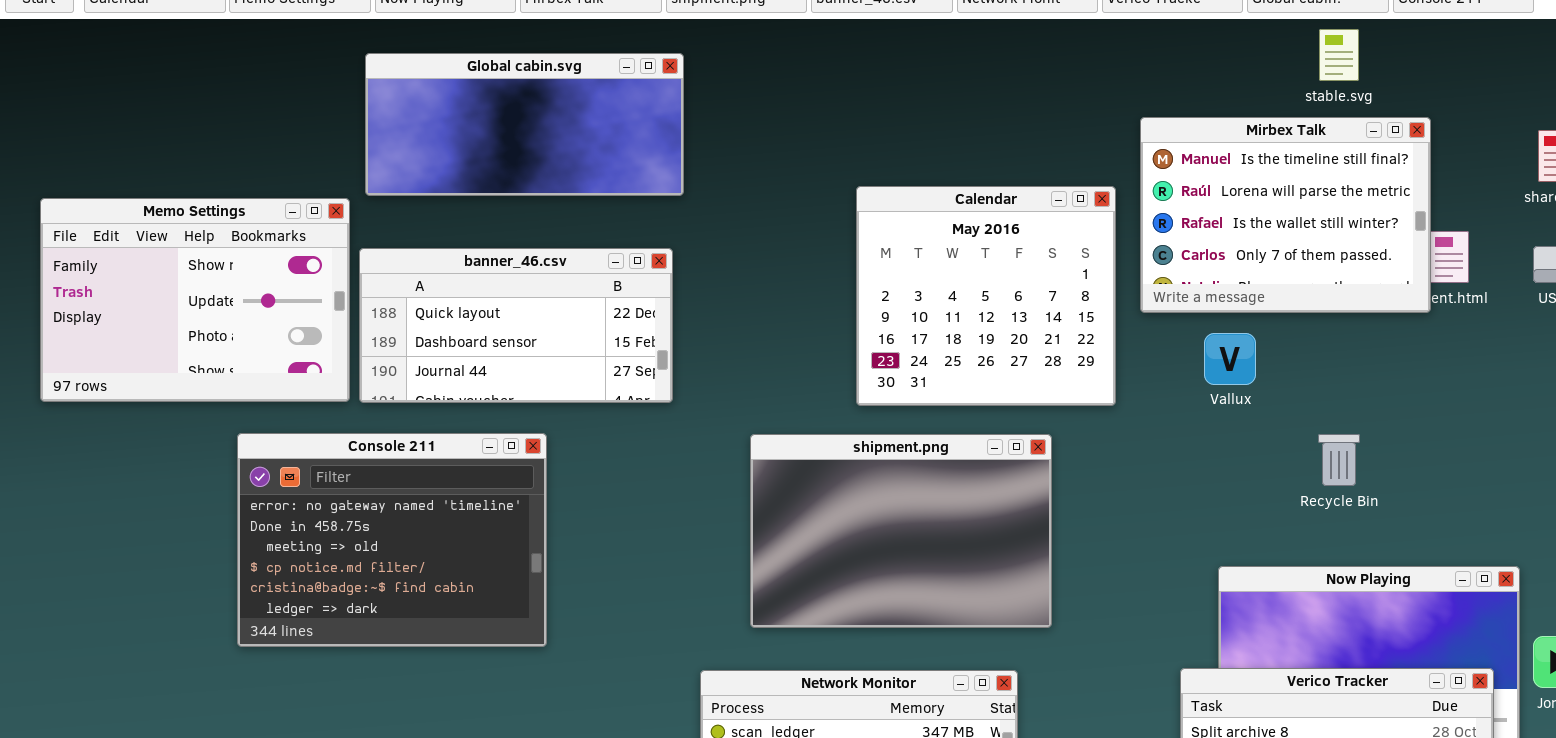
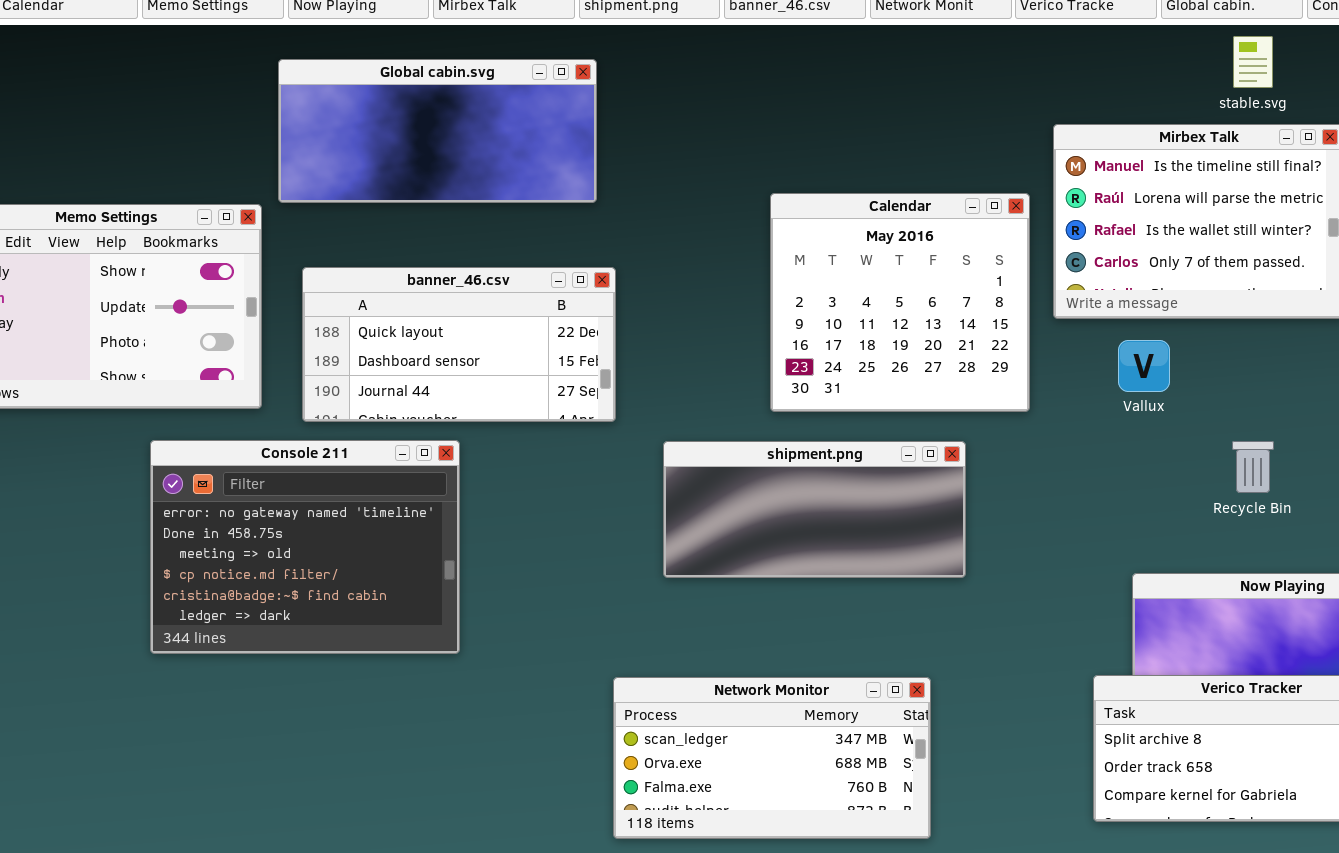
banner_46.csv: [359,248,673,403] -> [302,267,616,422], moved
shipment.png: [750,434,1052,628] -> [663,441,966,578], resized

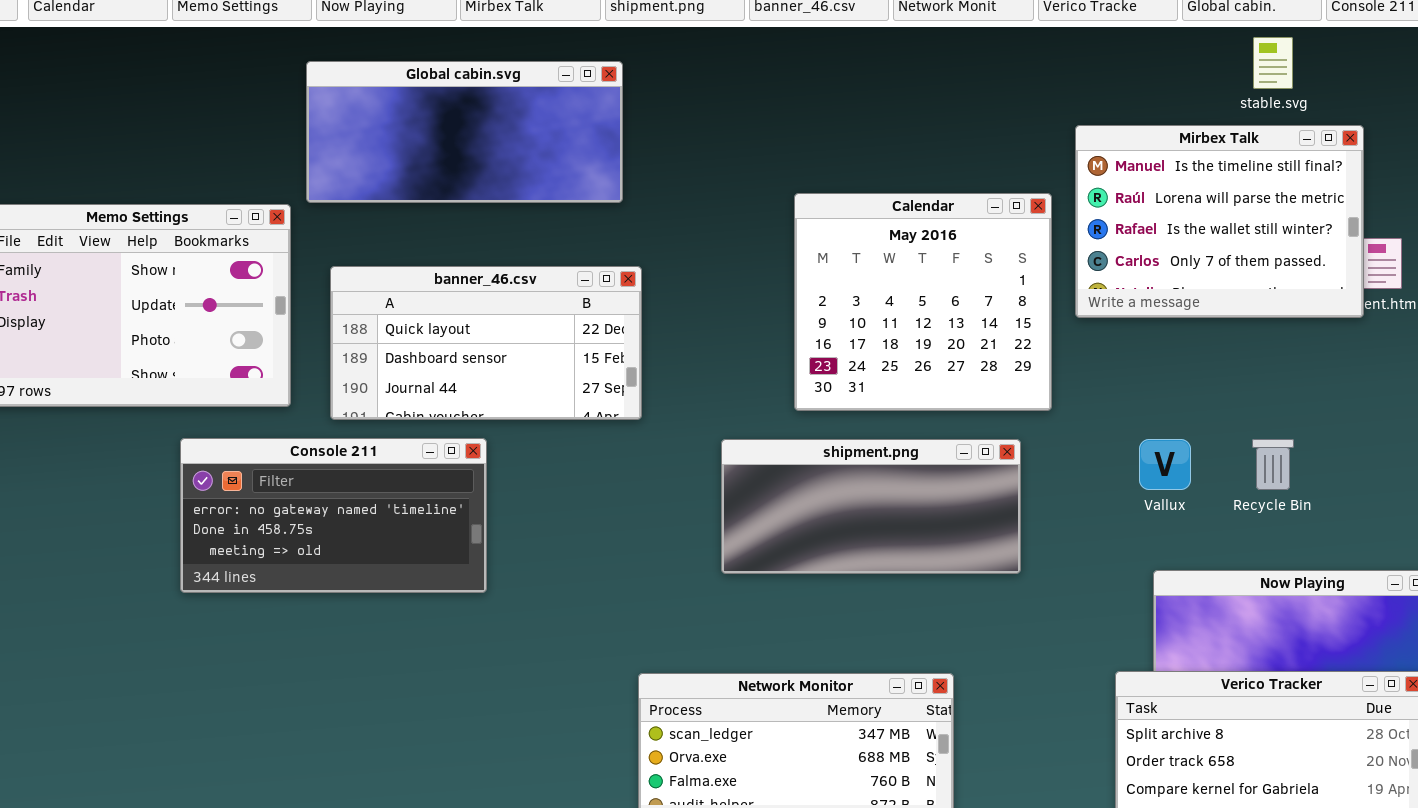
Vallux: [1118,340,1170,392] -> [1139,439,1191,490], moved
Console 211: [150,440,460,654] -> [180,438,487,593], resized
shipment.png: [663,441,966,578] -> [721,439,1021,574], moved

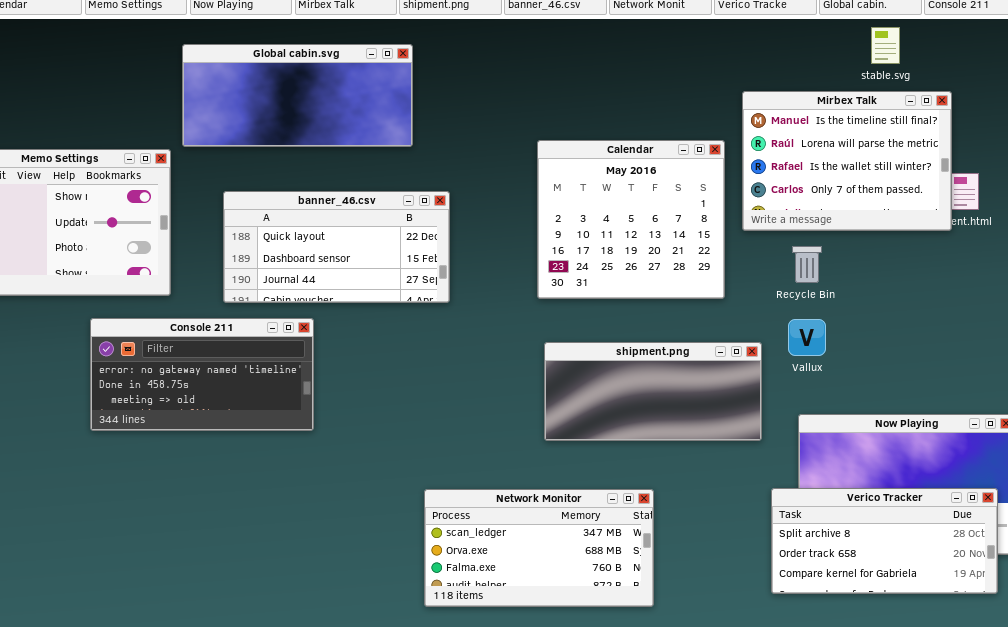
banner_46.csv: [330,266,642,420] -> [223,191,450,303], moved
shipment.png: [721,439,1021,574] -> [544,342,762,441], moved
Recycle Bin: [1252,439,1294,490] -> [792,246,822,283], moved

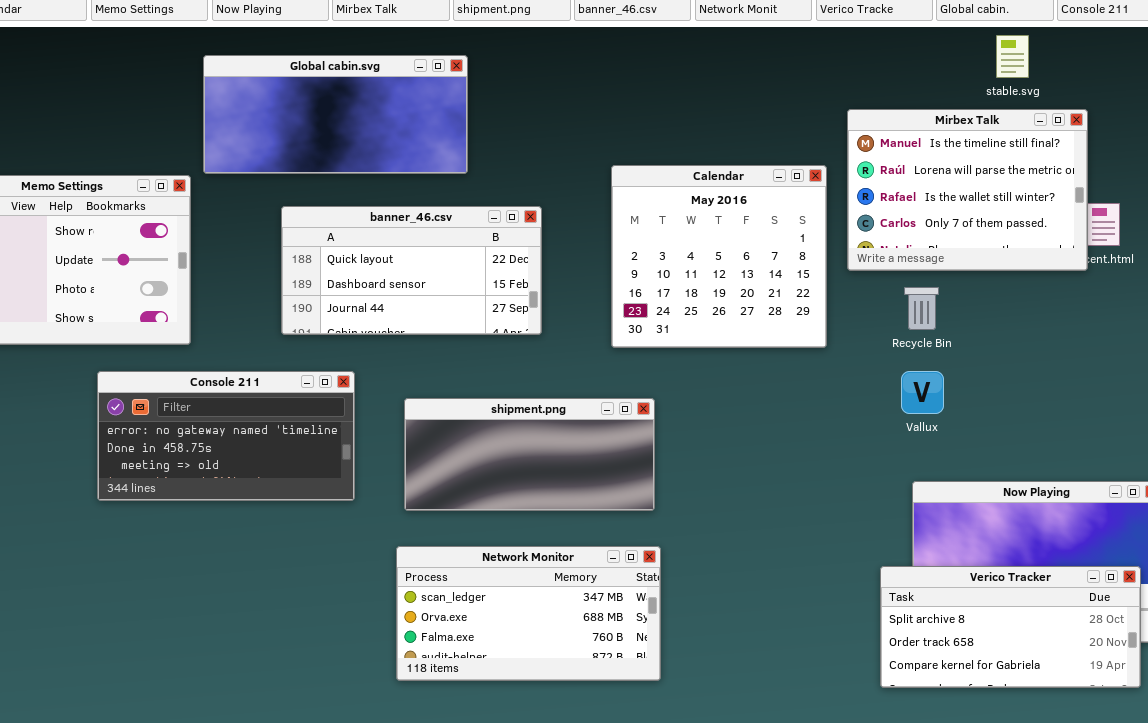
banner_46.csv: [223,191,450,303] -> [281,206,542,335], moved
shipment.png: [544,342,762,441] -> [404,398,655,511], moved
Network Monitor: [424,489,654,607] -> [396,546,661,681], moved

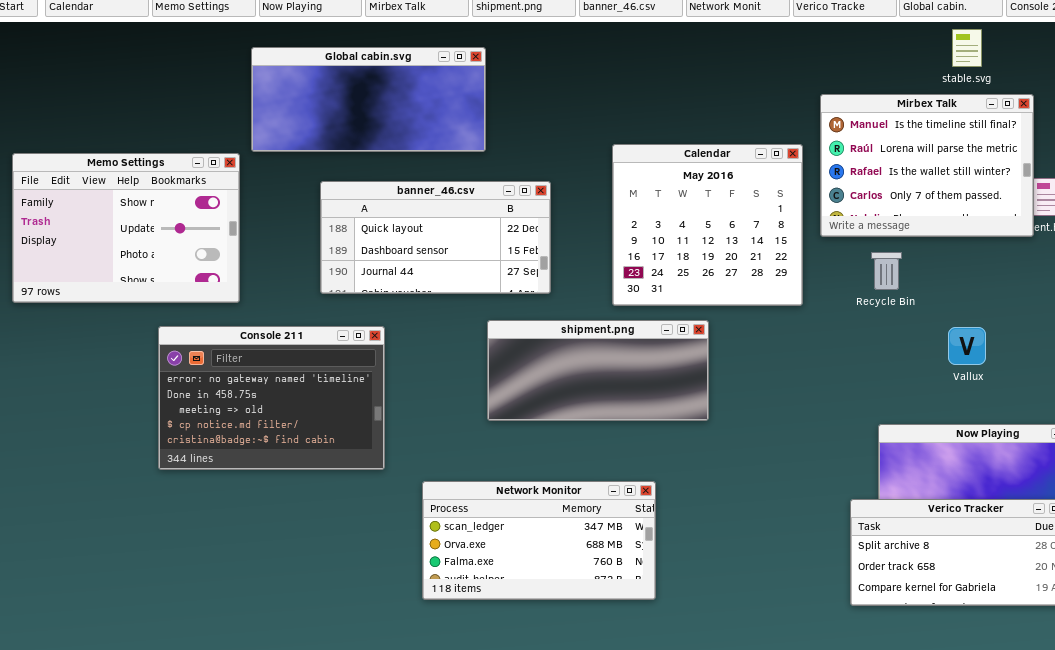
Console 211: [97,371,355,501] -> [158,326,385,470], resized
Vallux: [901,371,944,414] -> [948,327,986,365], moved
shipment.png: [404,398,655,511] -> [487,320,709,421], moved

